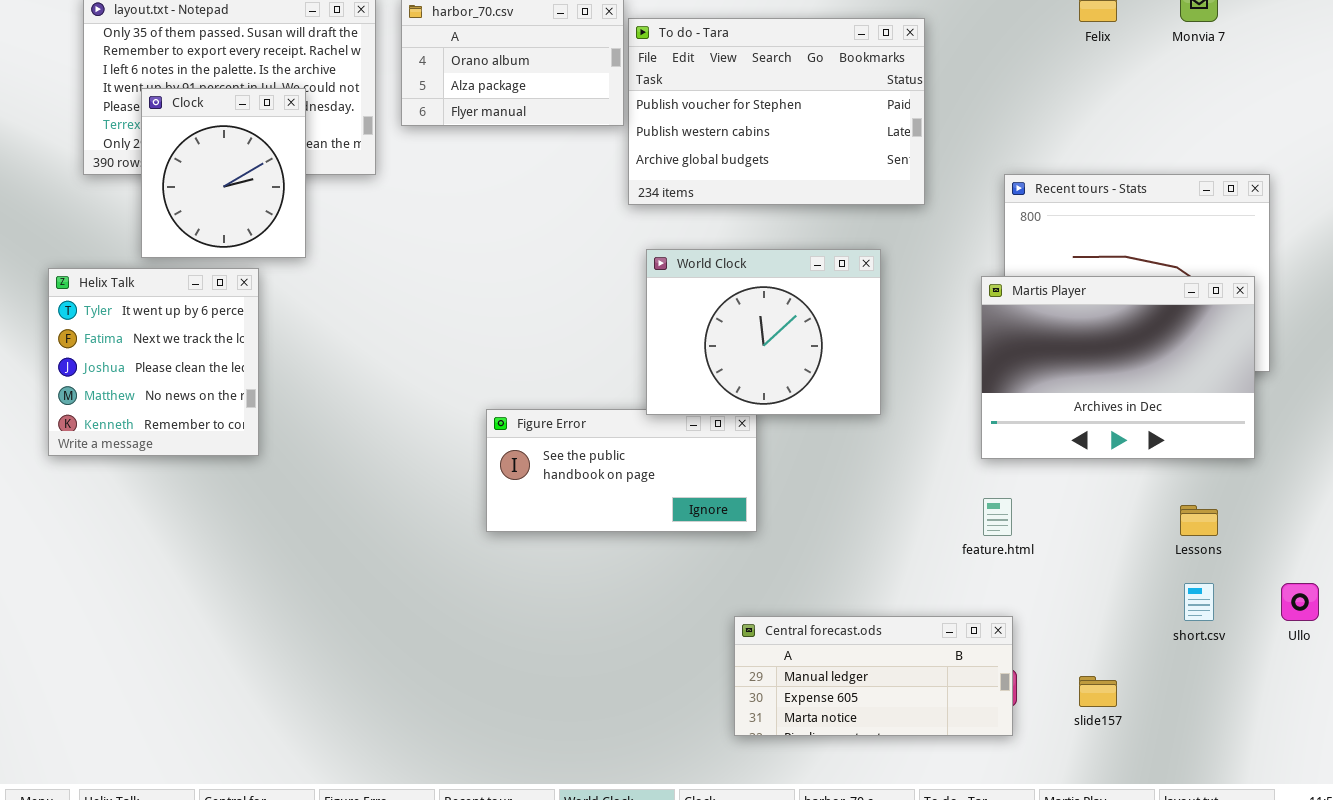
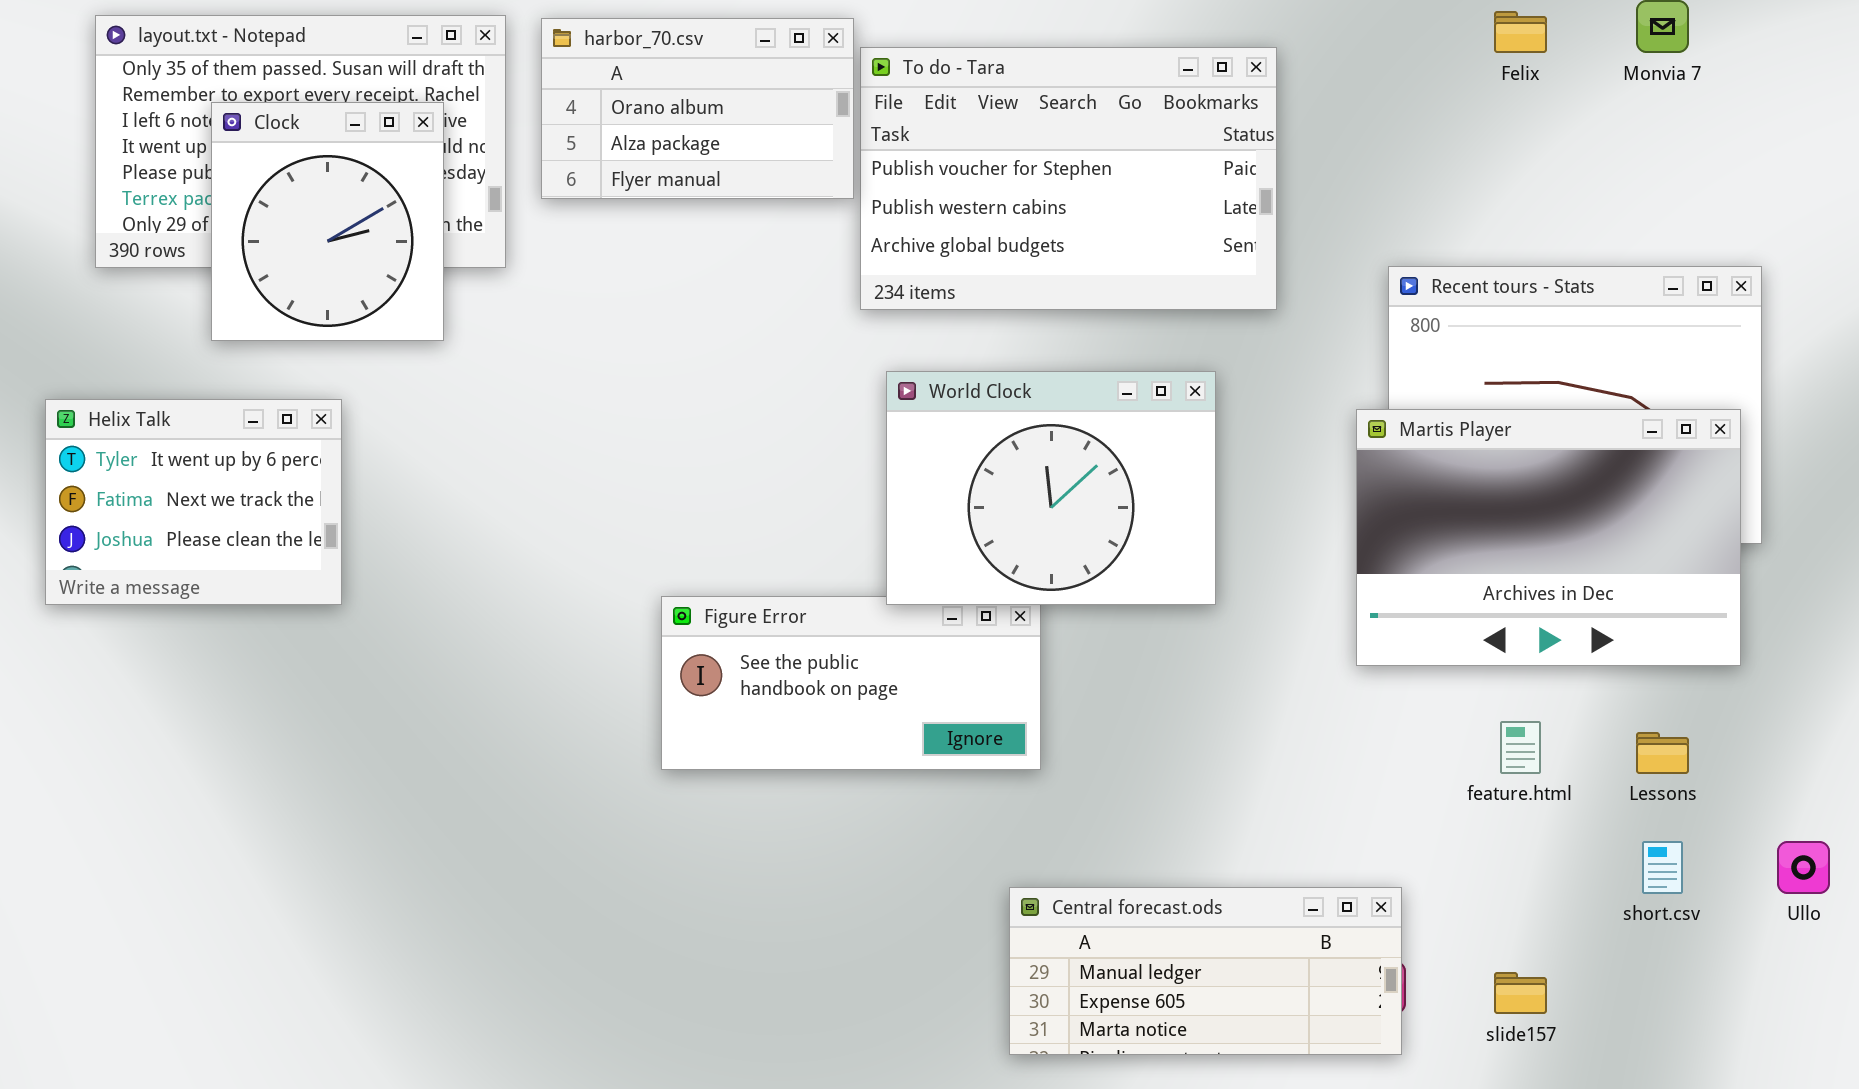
Clock: [141,88,306,258] -> [211,102,444,341], moved
Helix Talk: [48,268,259,456] -> [45,399,342,605], resized
feature.html: [983,498,1012,536] -> [1500,721,1541,774], moved

